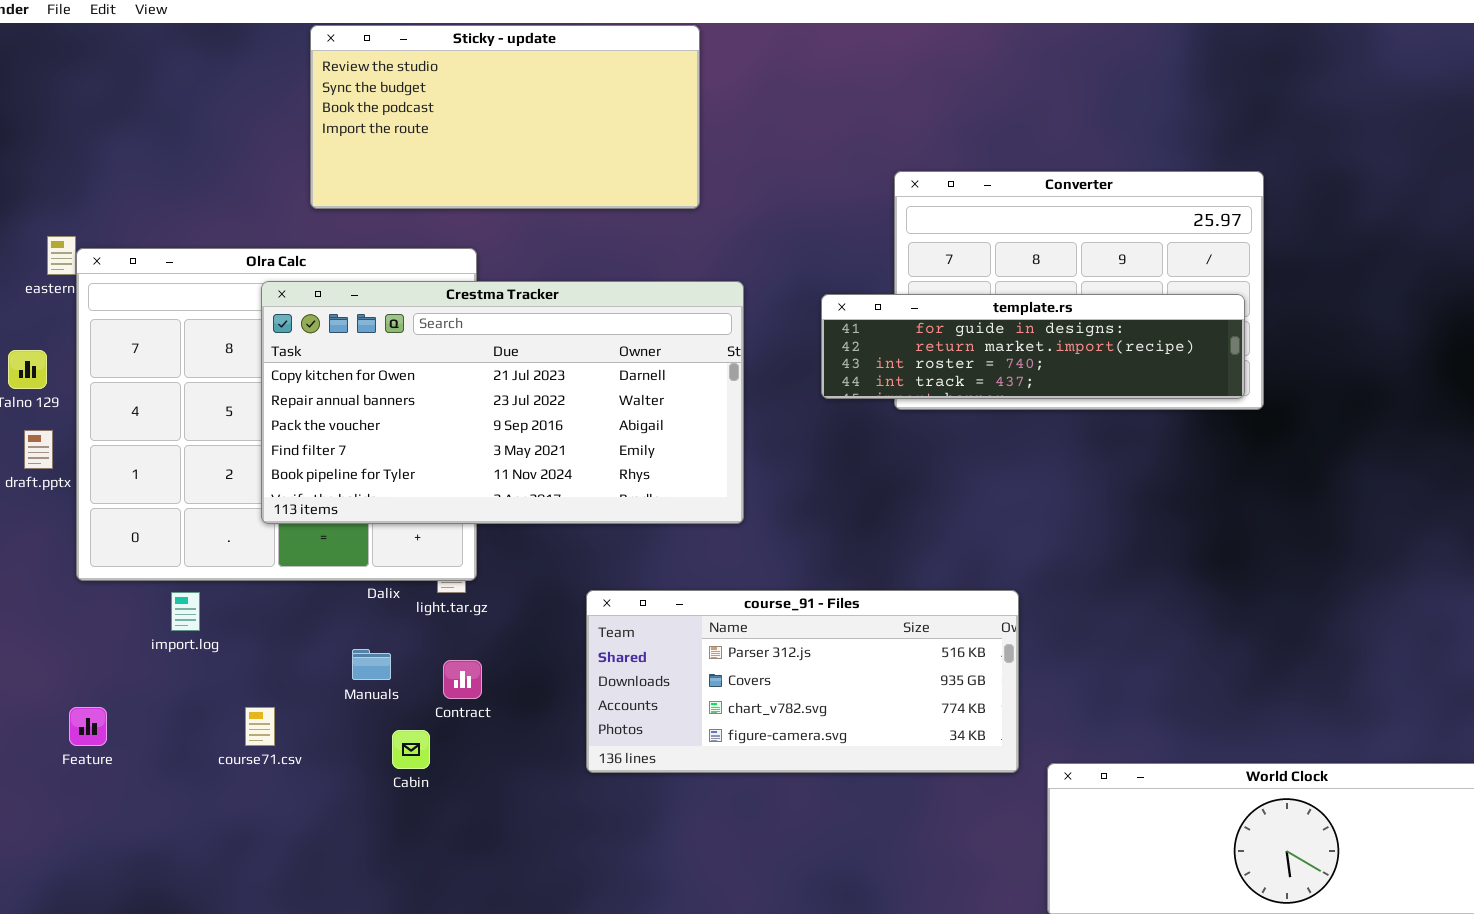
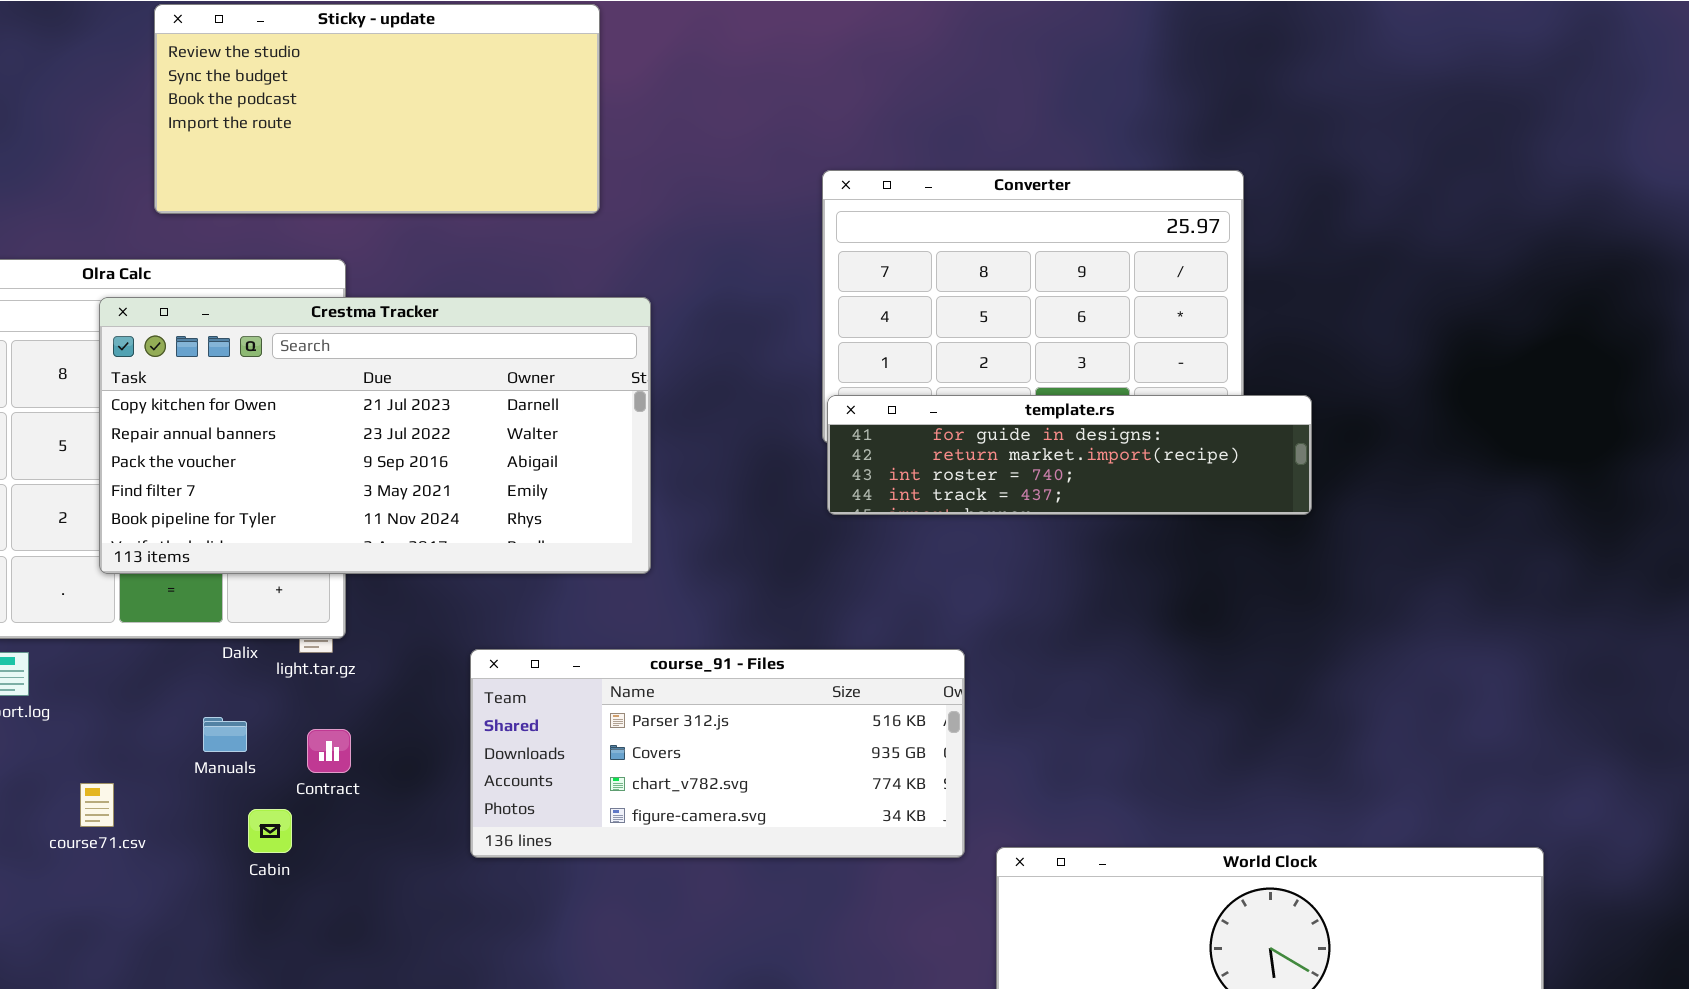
template.rs: [821,294,1245,399] -> [827,395,1312,515], moved

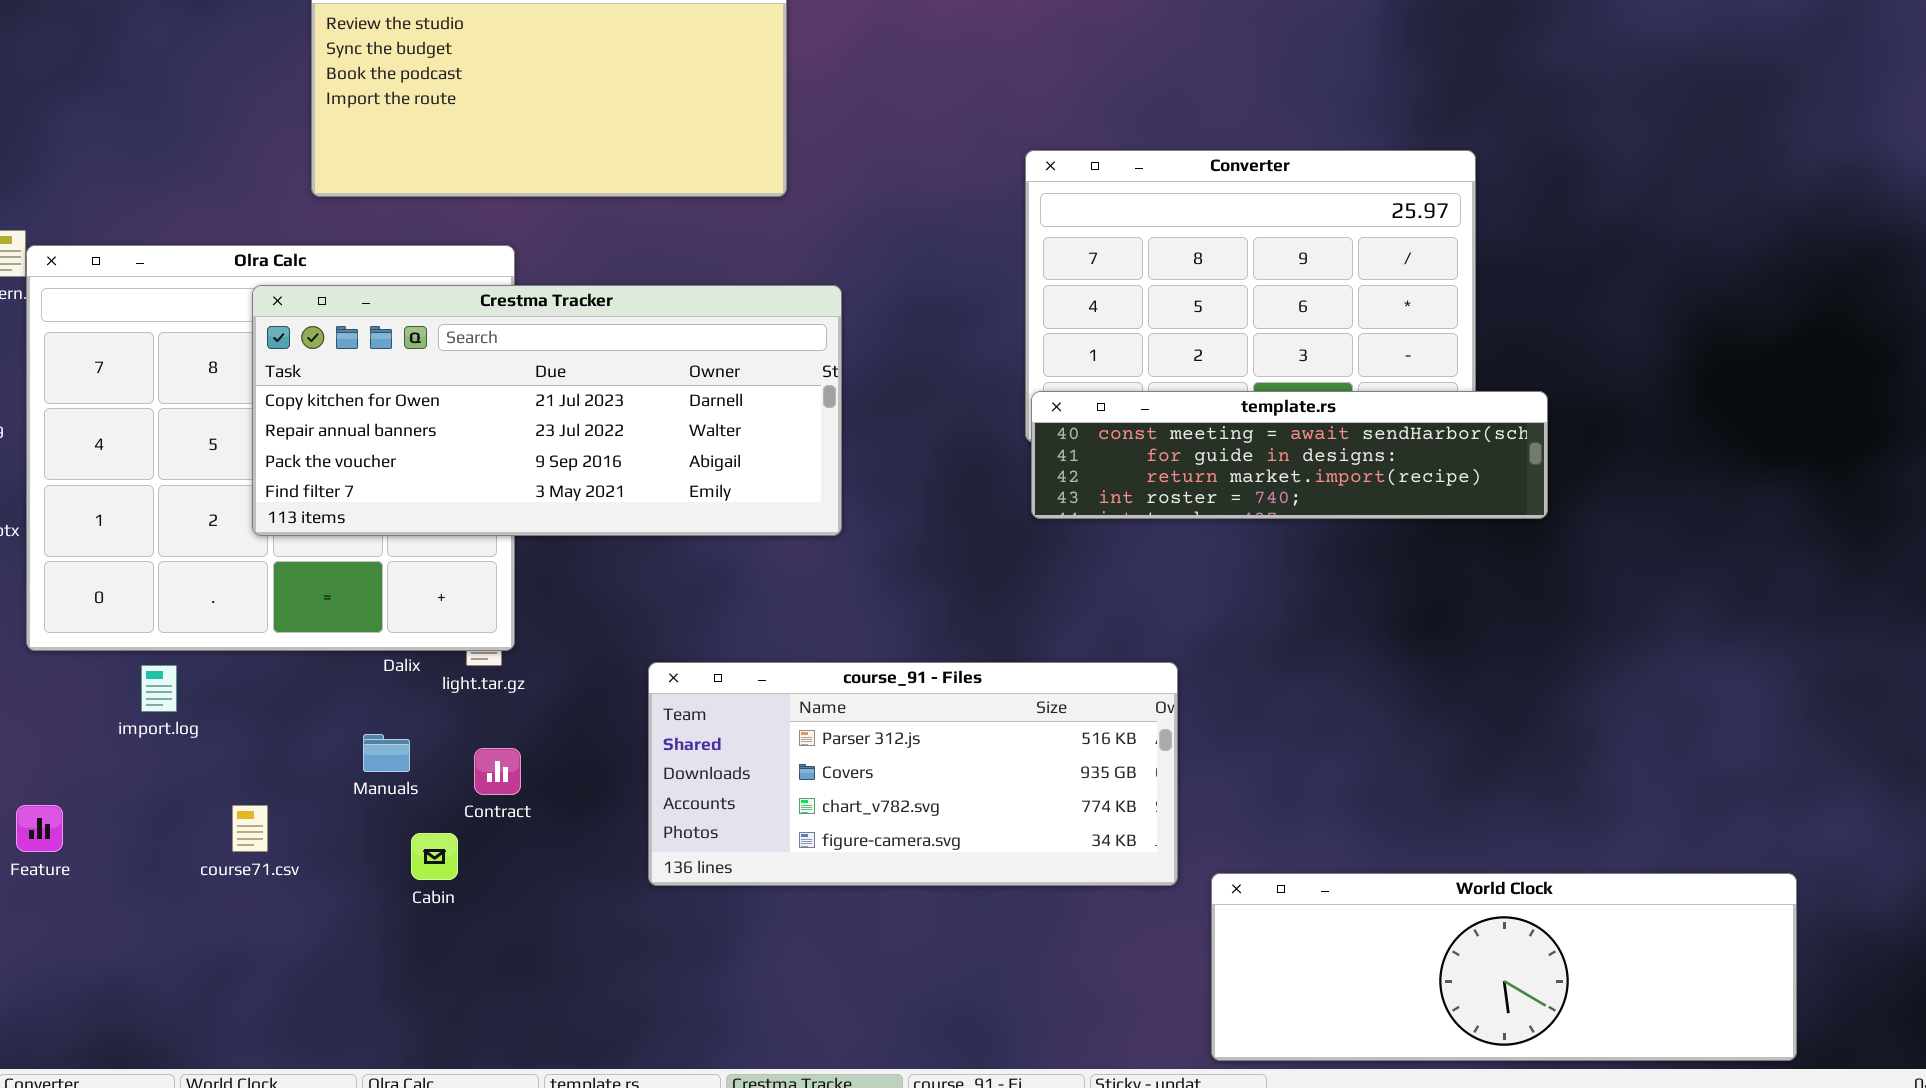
Crestma Tracker: [99,297,651,574] -> [252,285,842,536], resized
template.rs: [827,395,1312,515] -> [1031,391,1548,519], scrolled up 1 row

